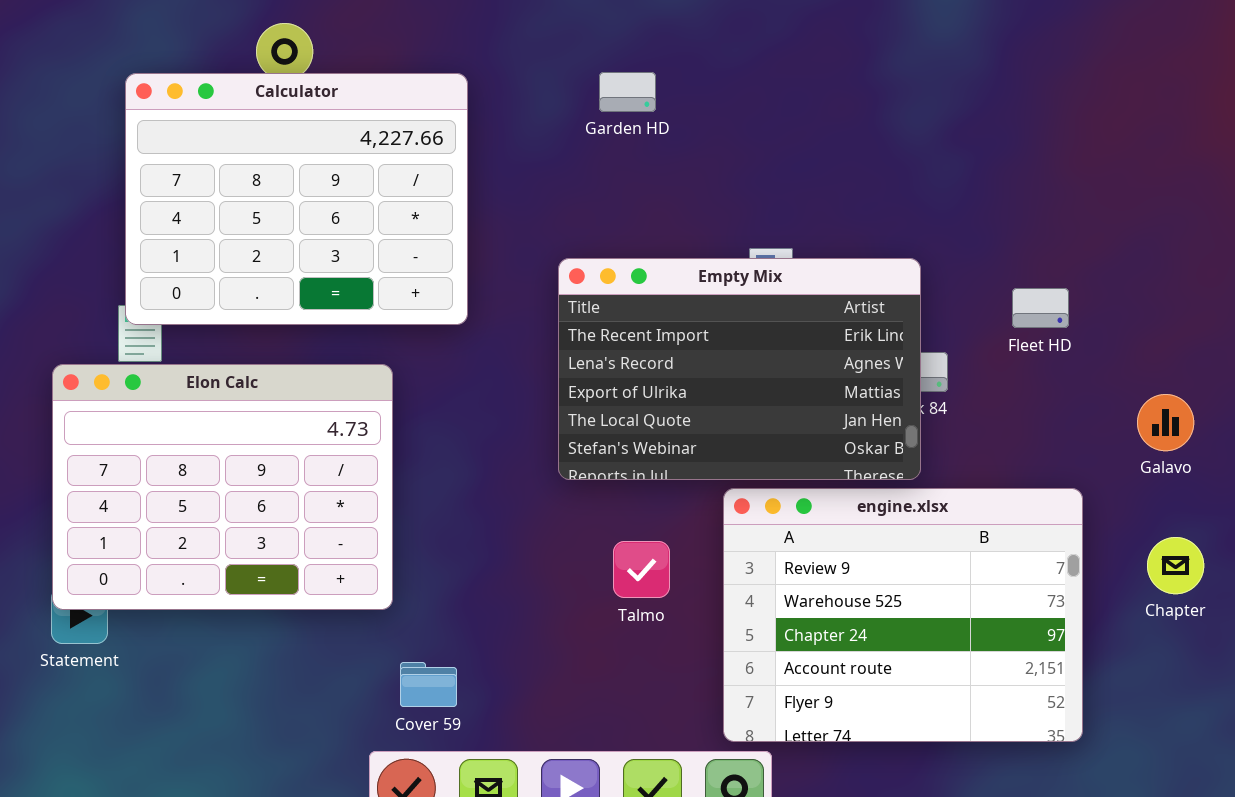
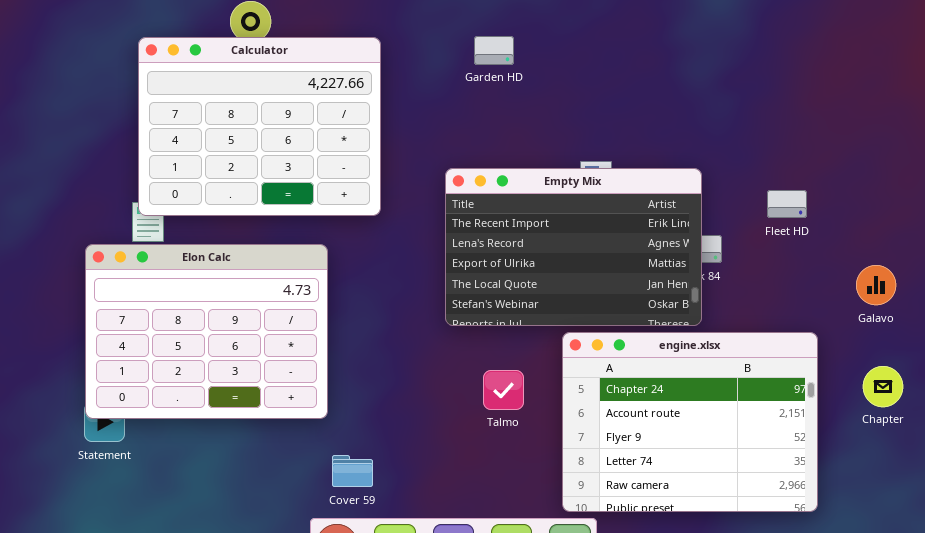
engine.xlsx: [723,488,1083,742] -> [562,332,818,512], scrolled down 2 rows

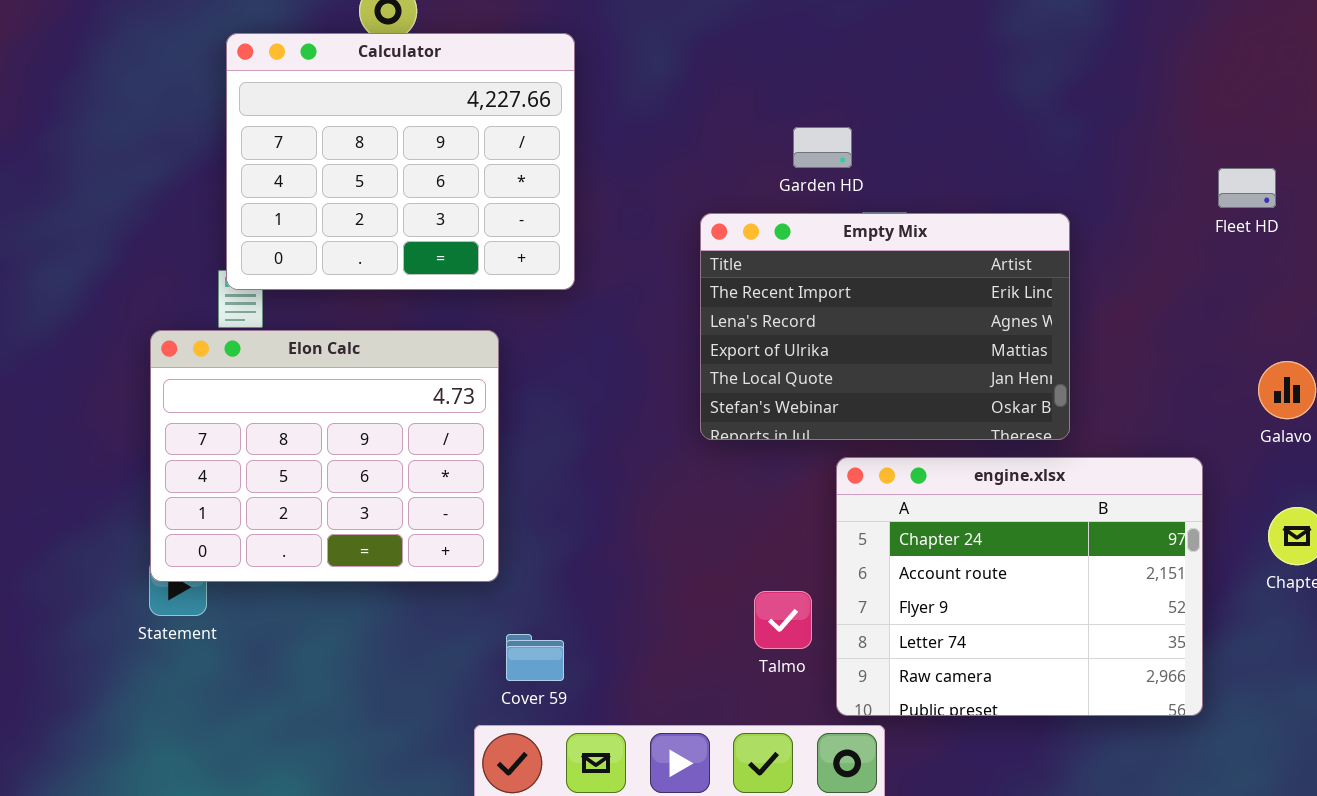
Garden HD: [474,36,514,65] -> [793,127,852,168], moved
Empty Mix: [445,168,702,326] -> [700,213,1070,440], moved
Fleet HD: [767,190,807,218] -> [1218,168,1276,208], moved
Talmo: [483,370,524,410] -> [754,591,812,649], moved

